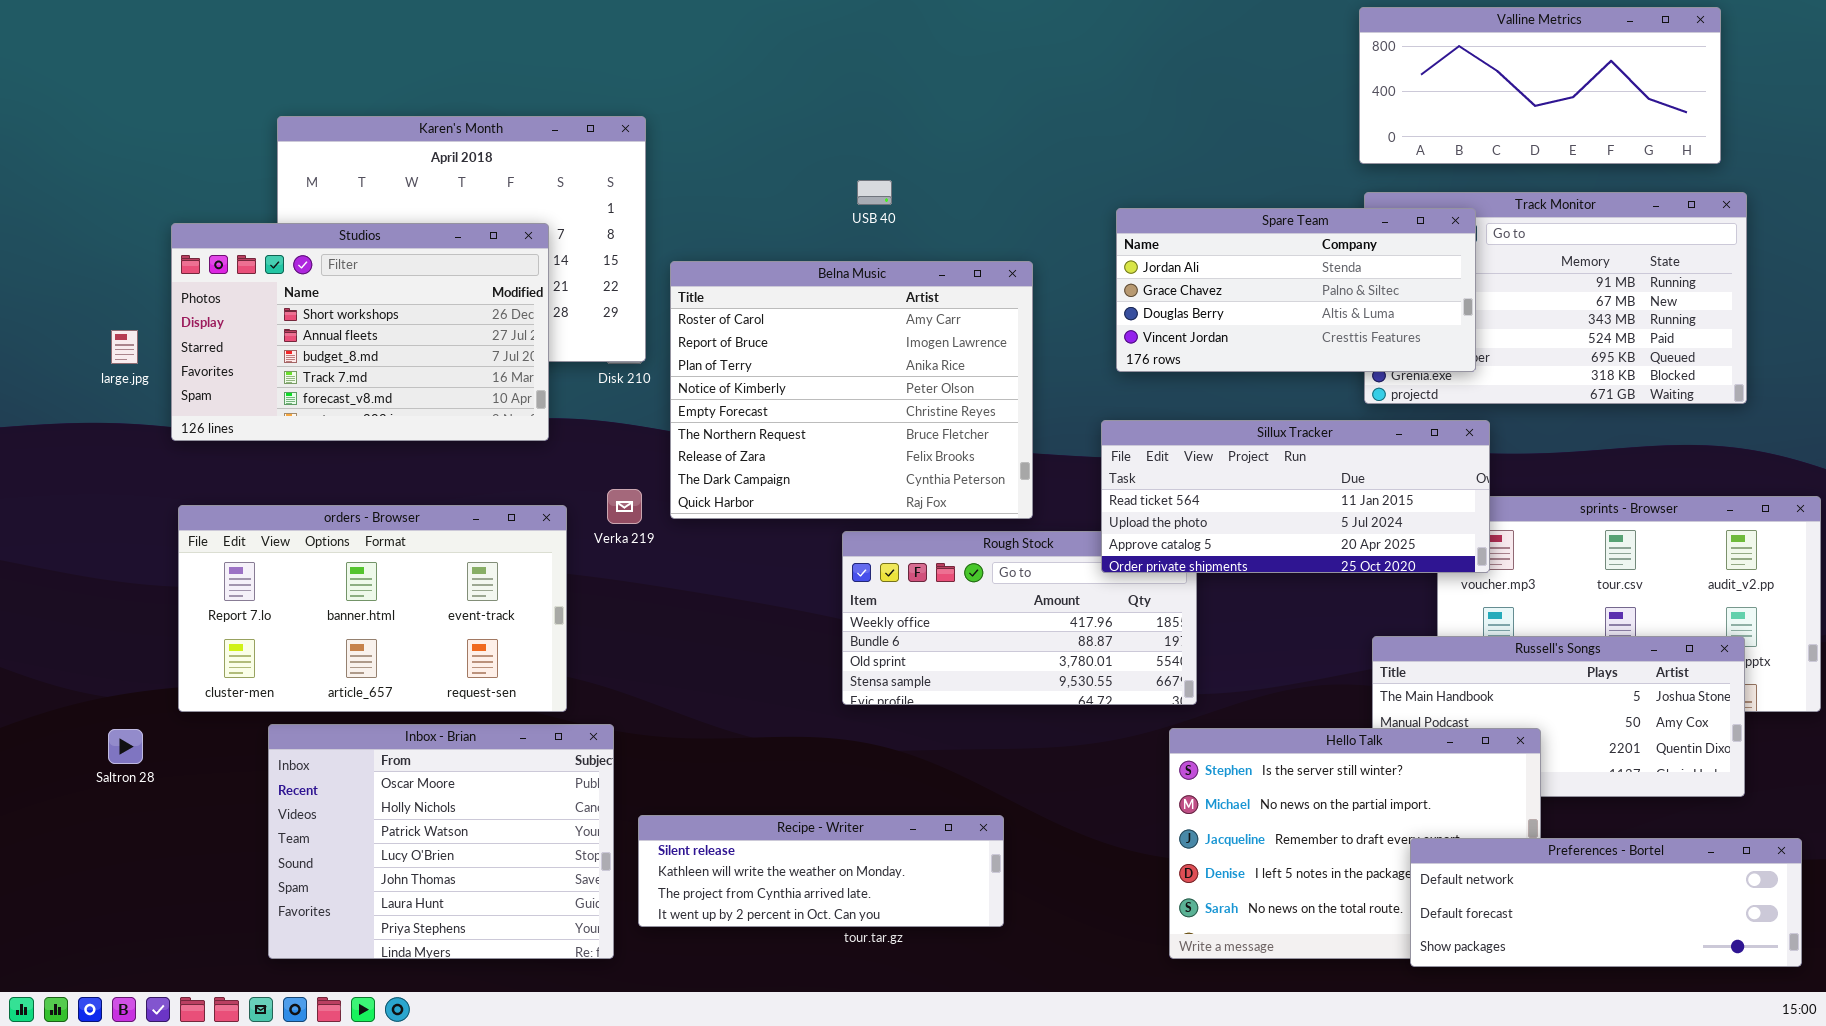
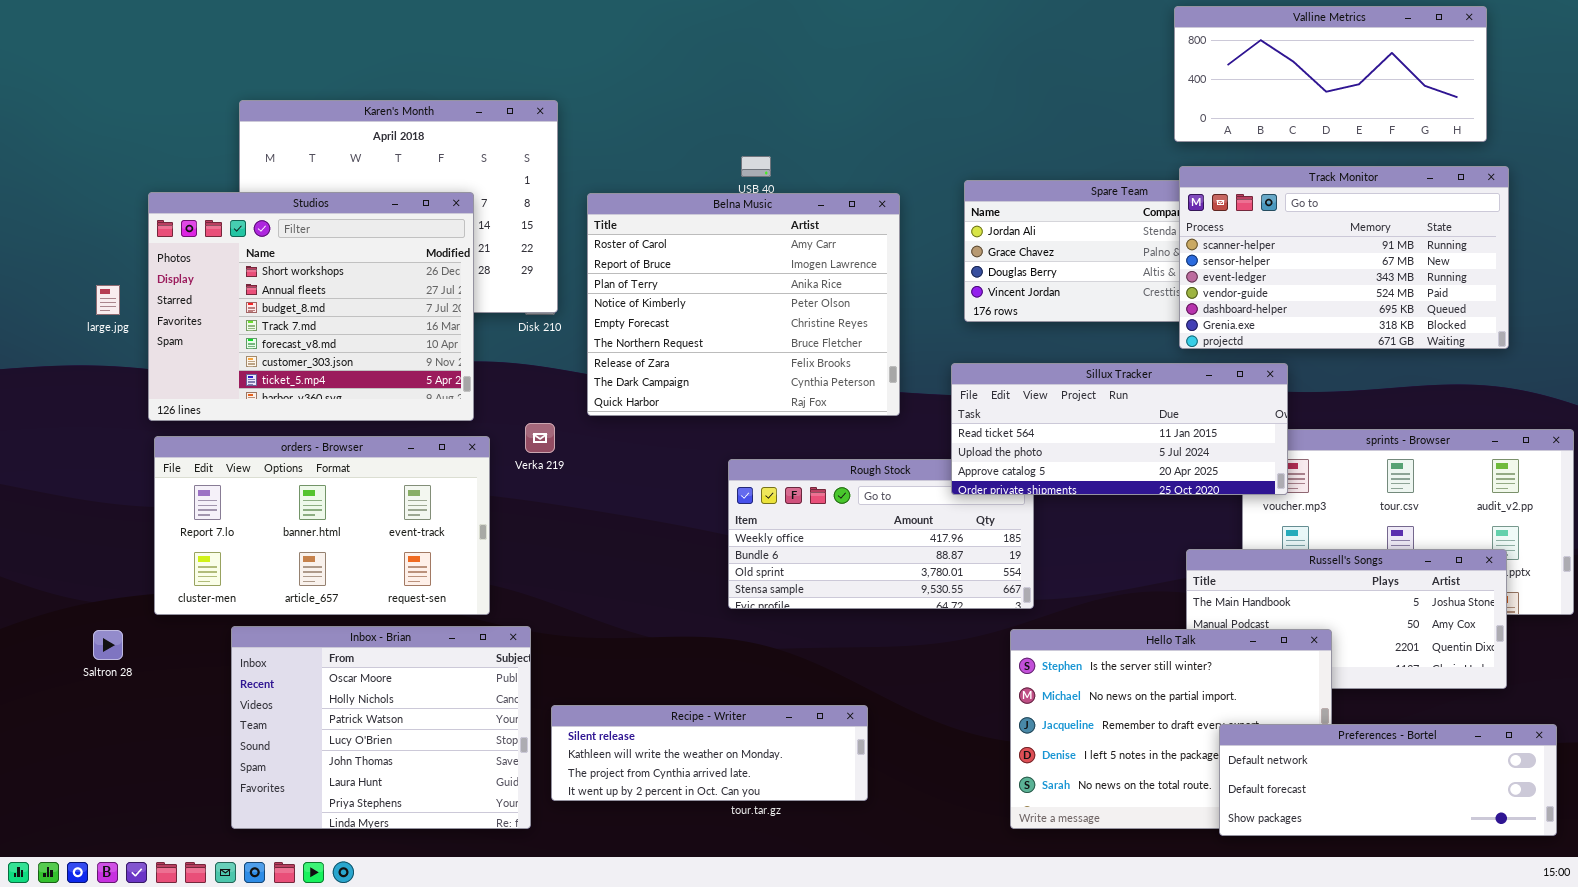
Track Monitor: [1364,192,1747,404] -> [1179,166,1509,349], raised
Studios: [171,223,549,441] -> [148,192,474,421], resized
Belna Music: [670,261,1033,519] -> [587,193,900,416], moved

